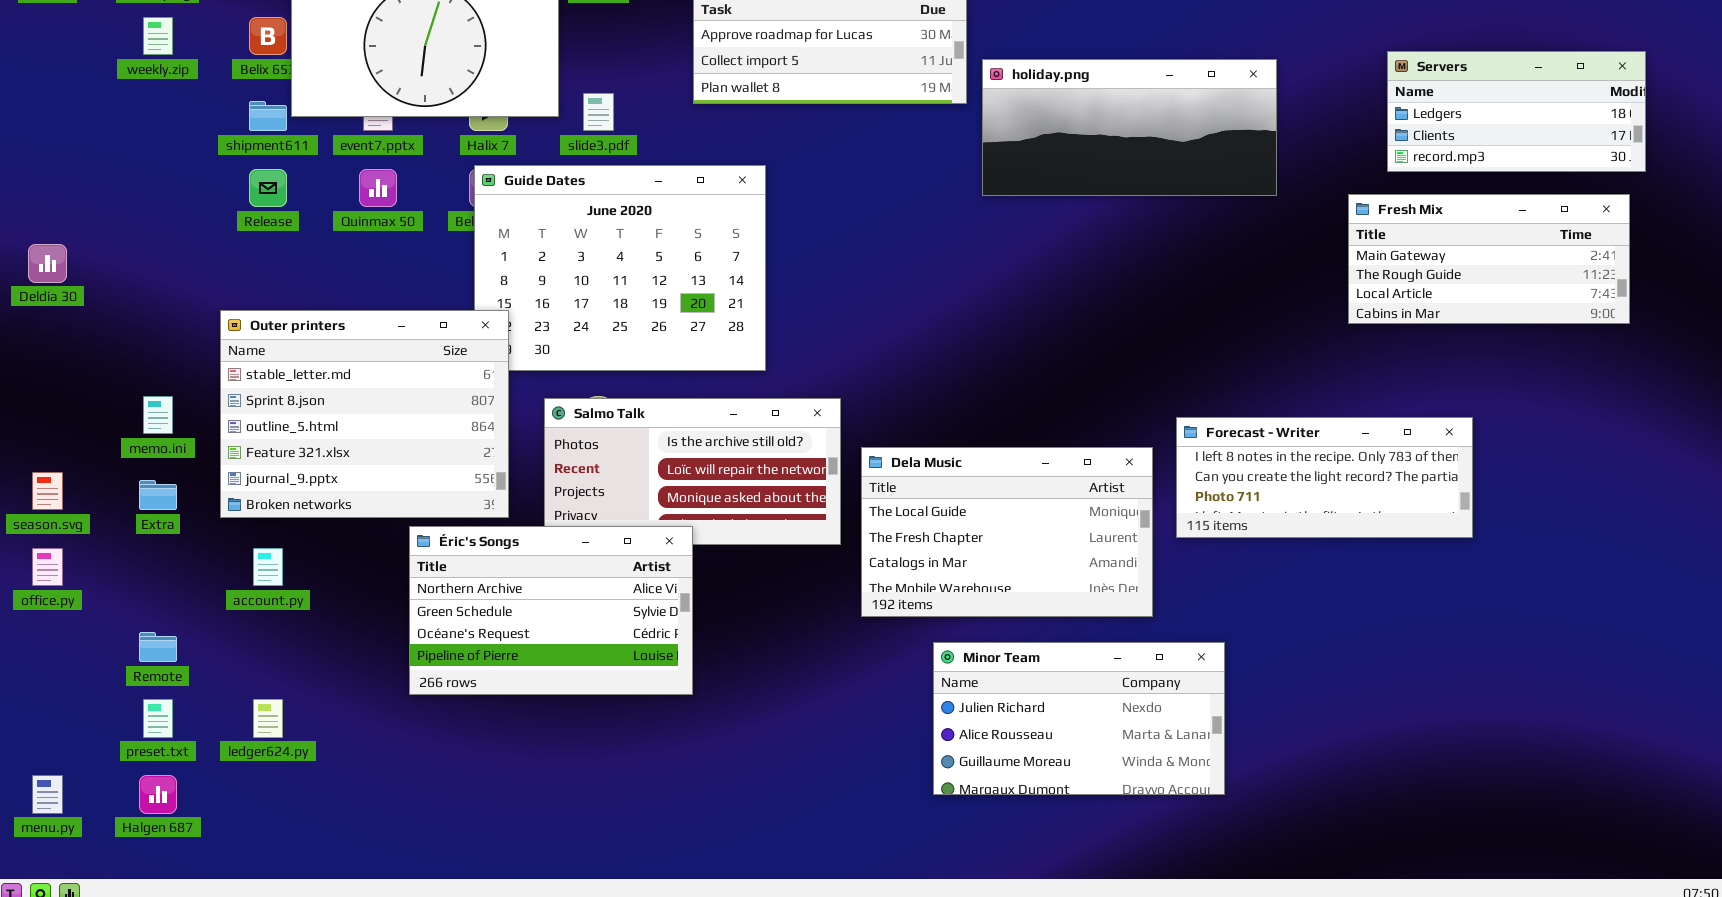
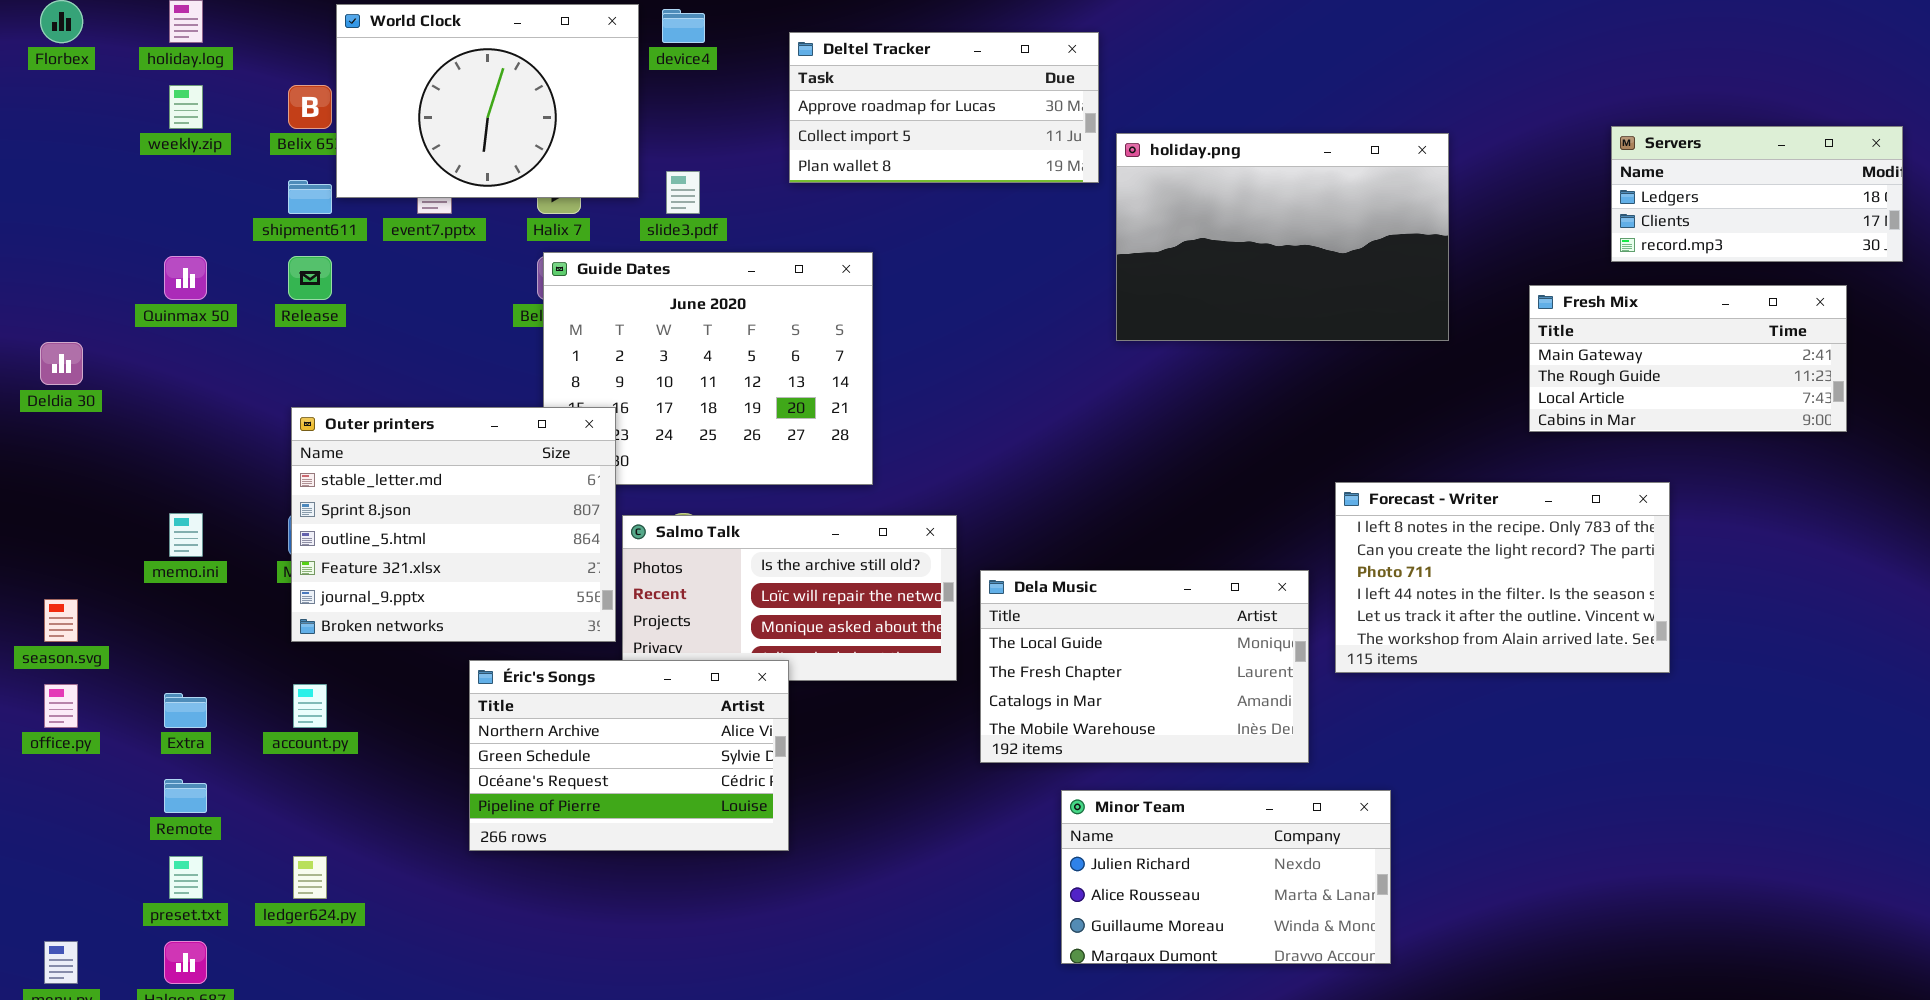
Servers: [1387,51,1646,172] -> [1611,126,1903,262], moved
holiday.png: [982,59,1277,196] -> [1116,133,1449,341], resized
Quinmax 50: [359,169,397,207] -> [164,256,207,300], moved
Outer printers: [220,310,509,518] -> [291,407,616,642], moved
Forecast - Writer: [1176,417,1473,538] -> [1335,482,1670,673], resized
Extra: [139,480,177,510] -> [164,693,207,728], moved

